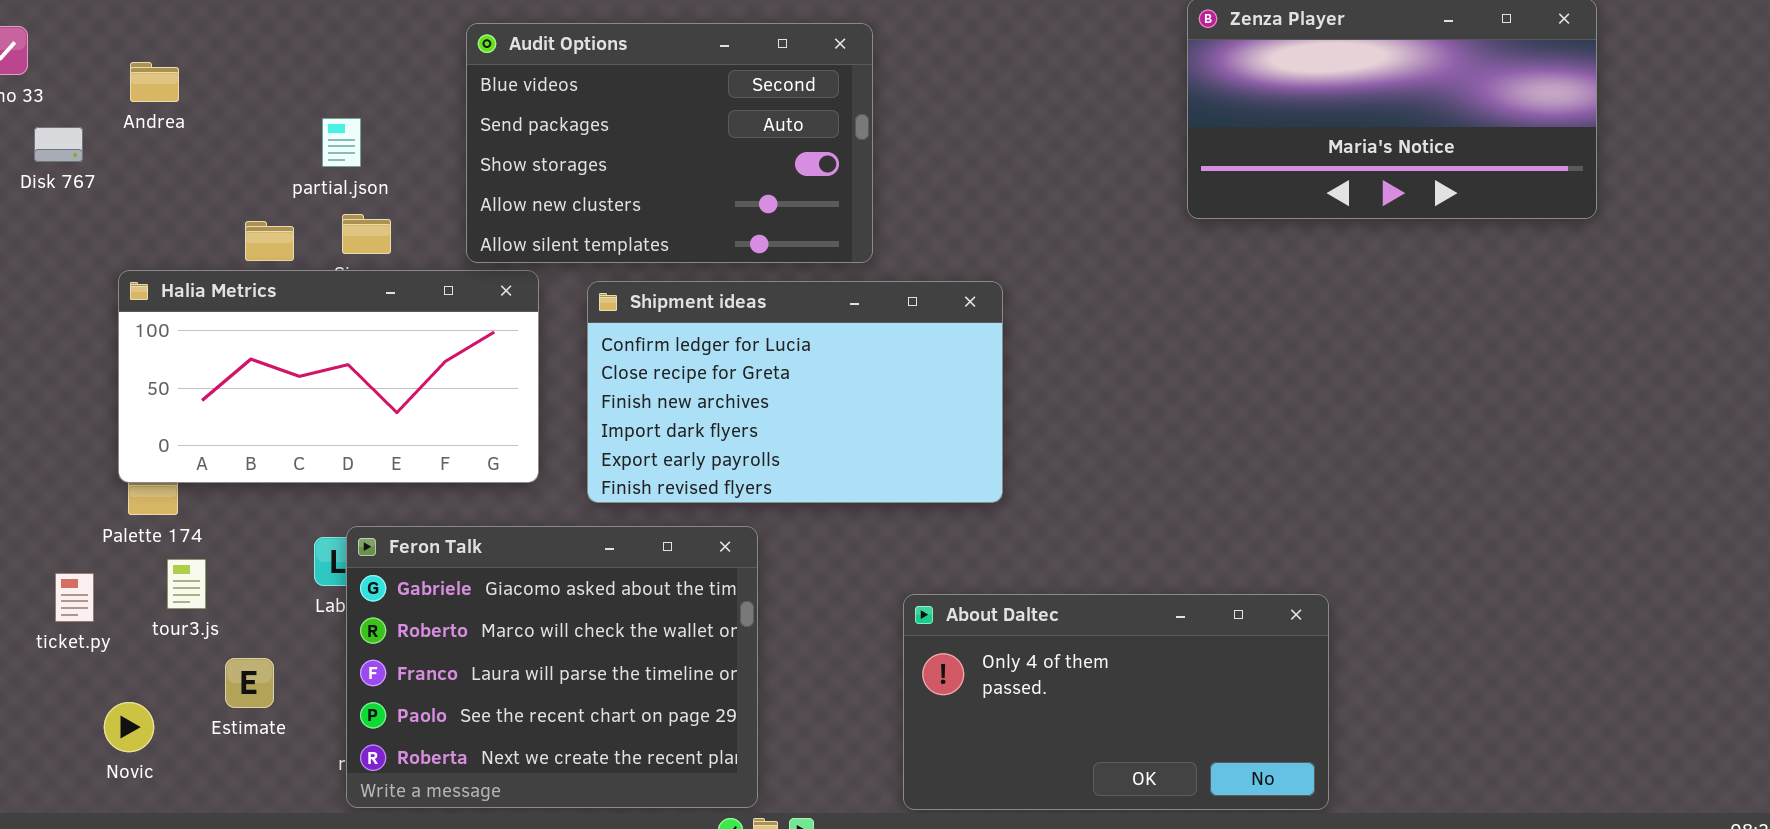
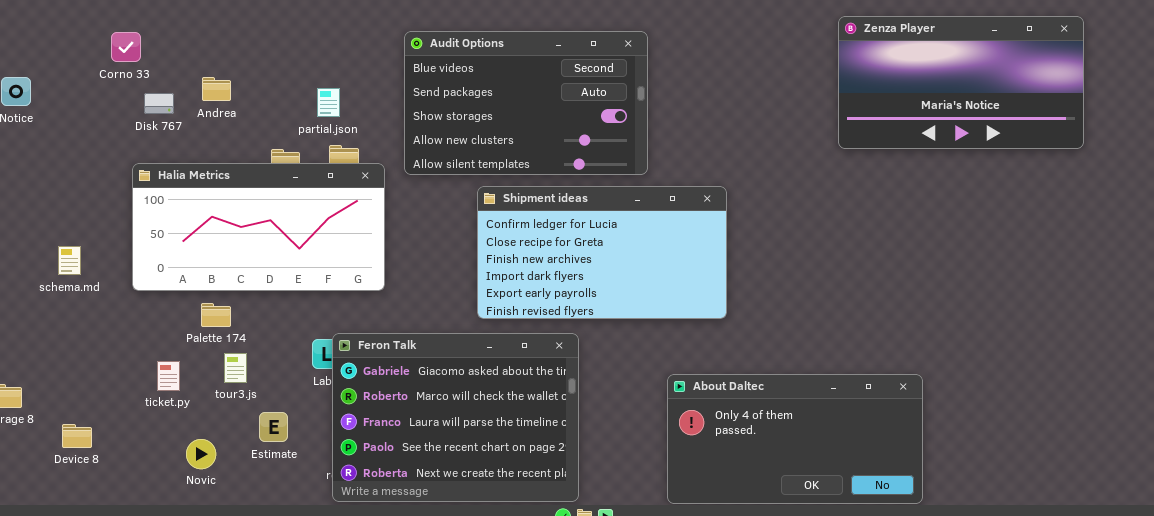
Andrea: [130,62,179,102] -> [202,77,231,101], moved
Halia Metrics: [118,270,539,483] -> [132,163,385,291], moved

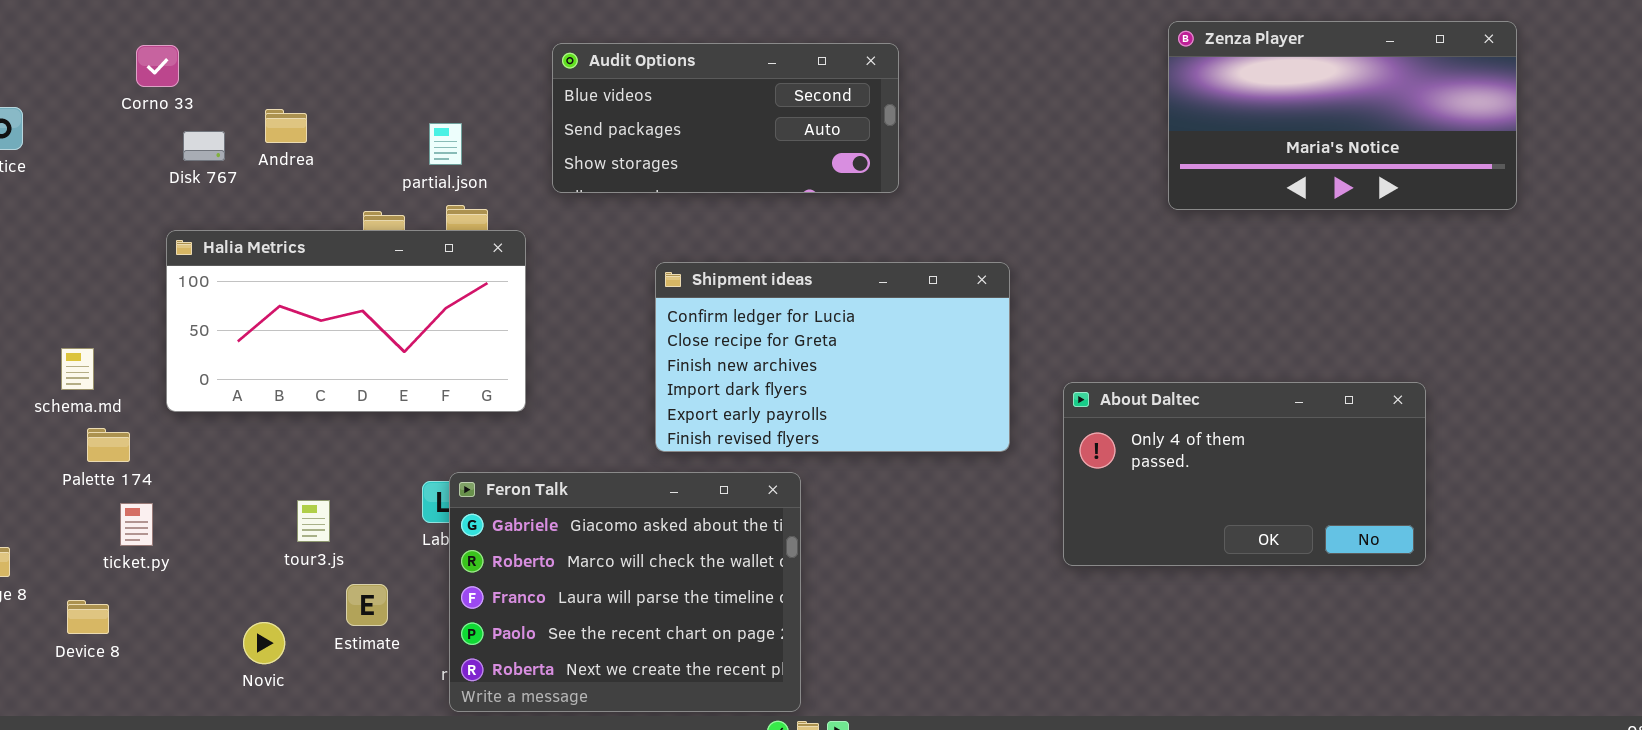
Audit Options: [404,31,648,175] -> [552,43,899,193], resized
Palette 174: [201,303,231,327] -> [87,428,130,462], moved
ticket.py: [157,361,180,391] -> [120,503,153,546], moved
About Daltec: [667,374,923,504] -> [1063,382,1426,566], moved

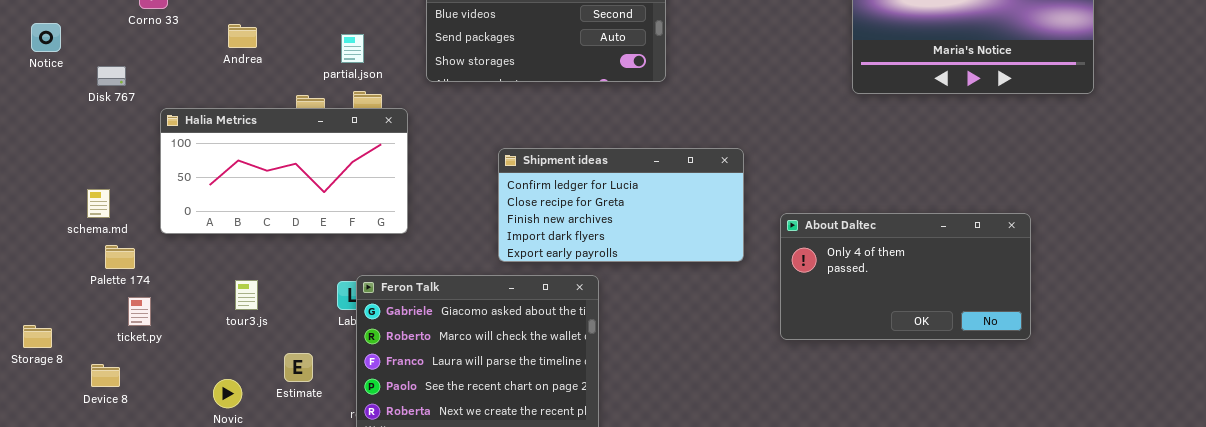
Disk 767: [183,131,225,161] -> [97,66,126,86], moved
Shipment ideas: [655,262,1010,452] -> [498,148,744,262], resized
tour3.js: [297,500,330,542] -> [235,280,258,310], moved

